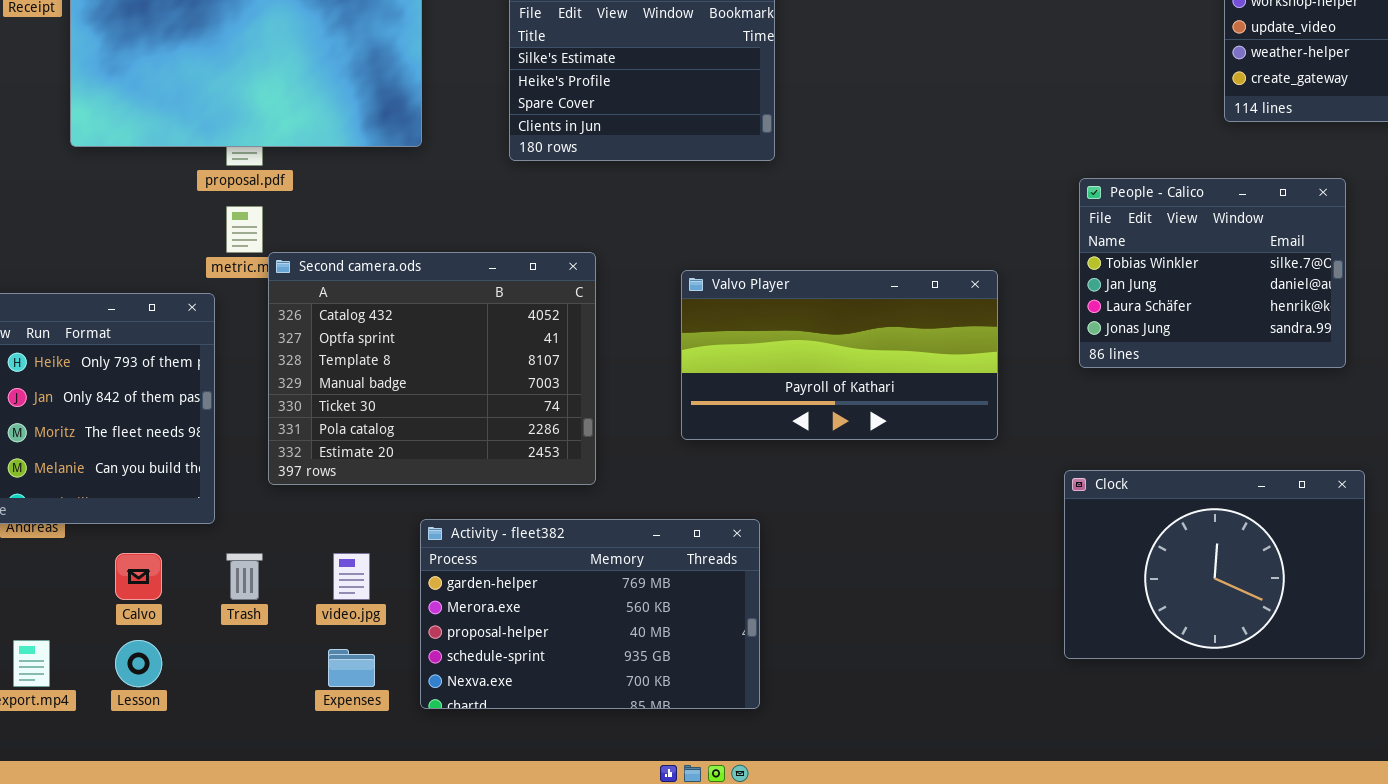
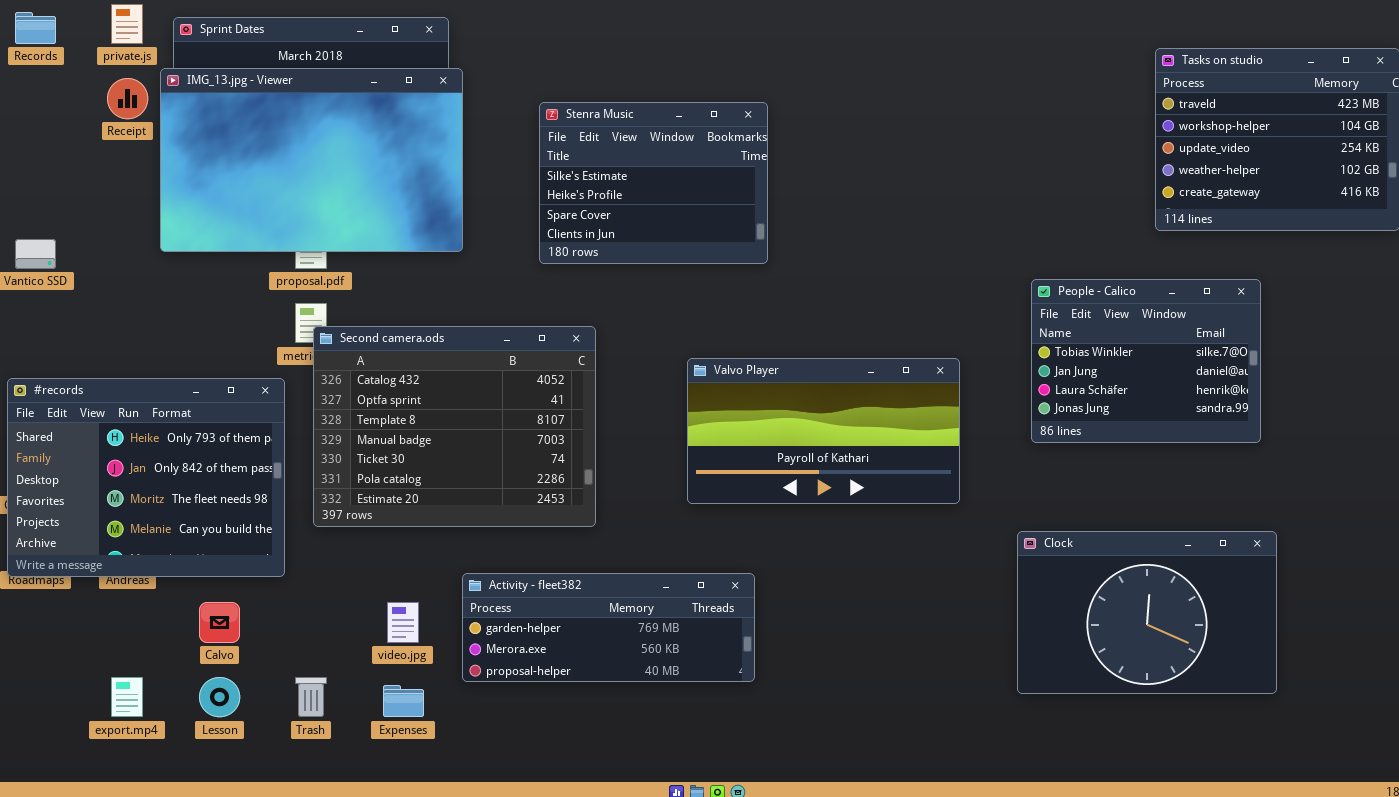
Second camera.ods: [268,252,596,485] -> [313,326,596,527], moved
Activity - fleet382: [420,519,760,709] -> [462,573,755,682], resized
Trash: [226,553,263,600] -> [295,677,327,717], moved

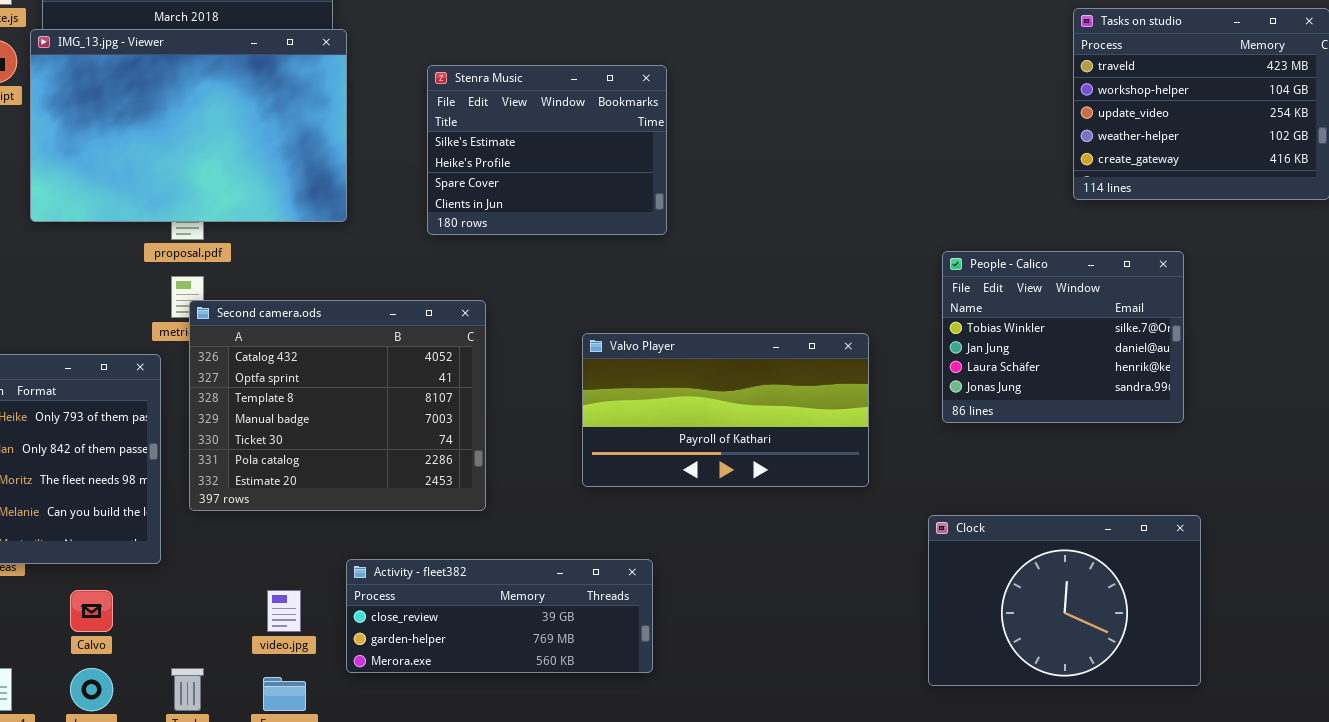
Activity - fleet382: [462,573,755,682] -> [346,559,653,673], scrolled up 1 row

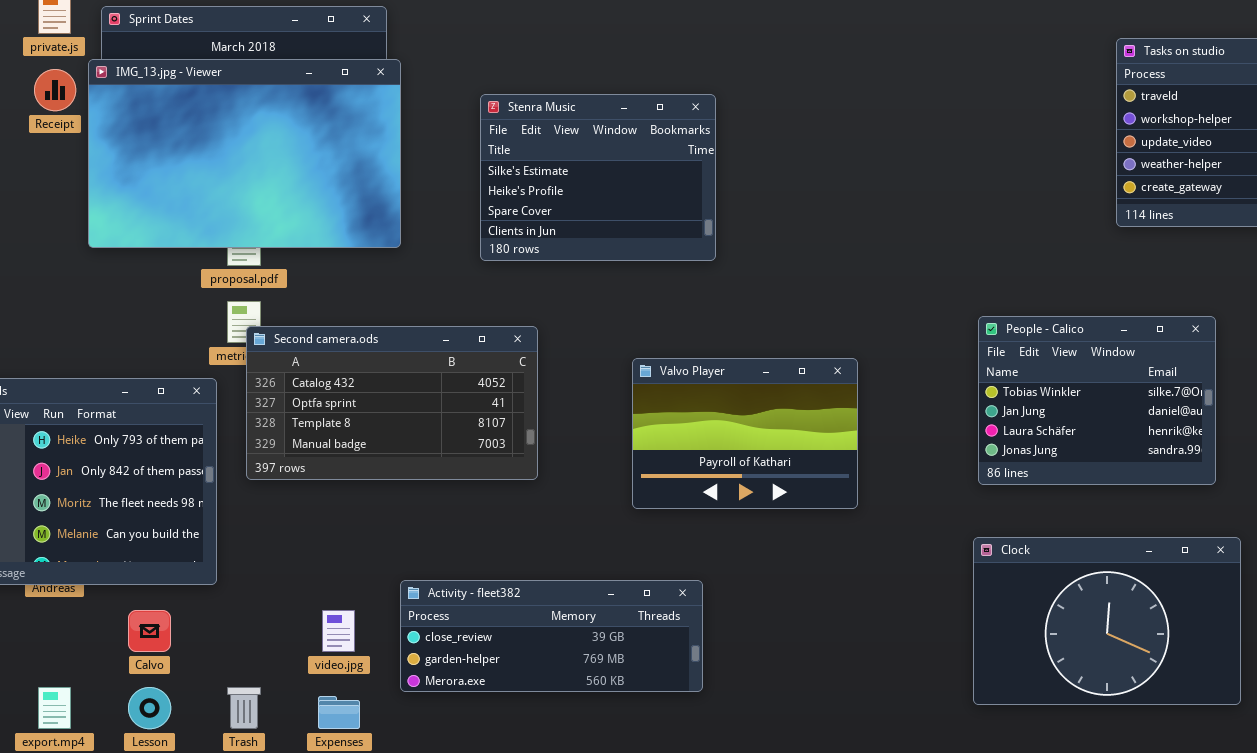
People - Calico: [942,251,1184,423] -> [978,316,1216,485], moved
Second camera.ods: [189,300,486,511] -> [246,326,538,480], resized
Valvo Player: [582,333,869,487] -> [632,358,858,509], resized

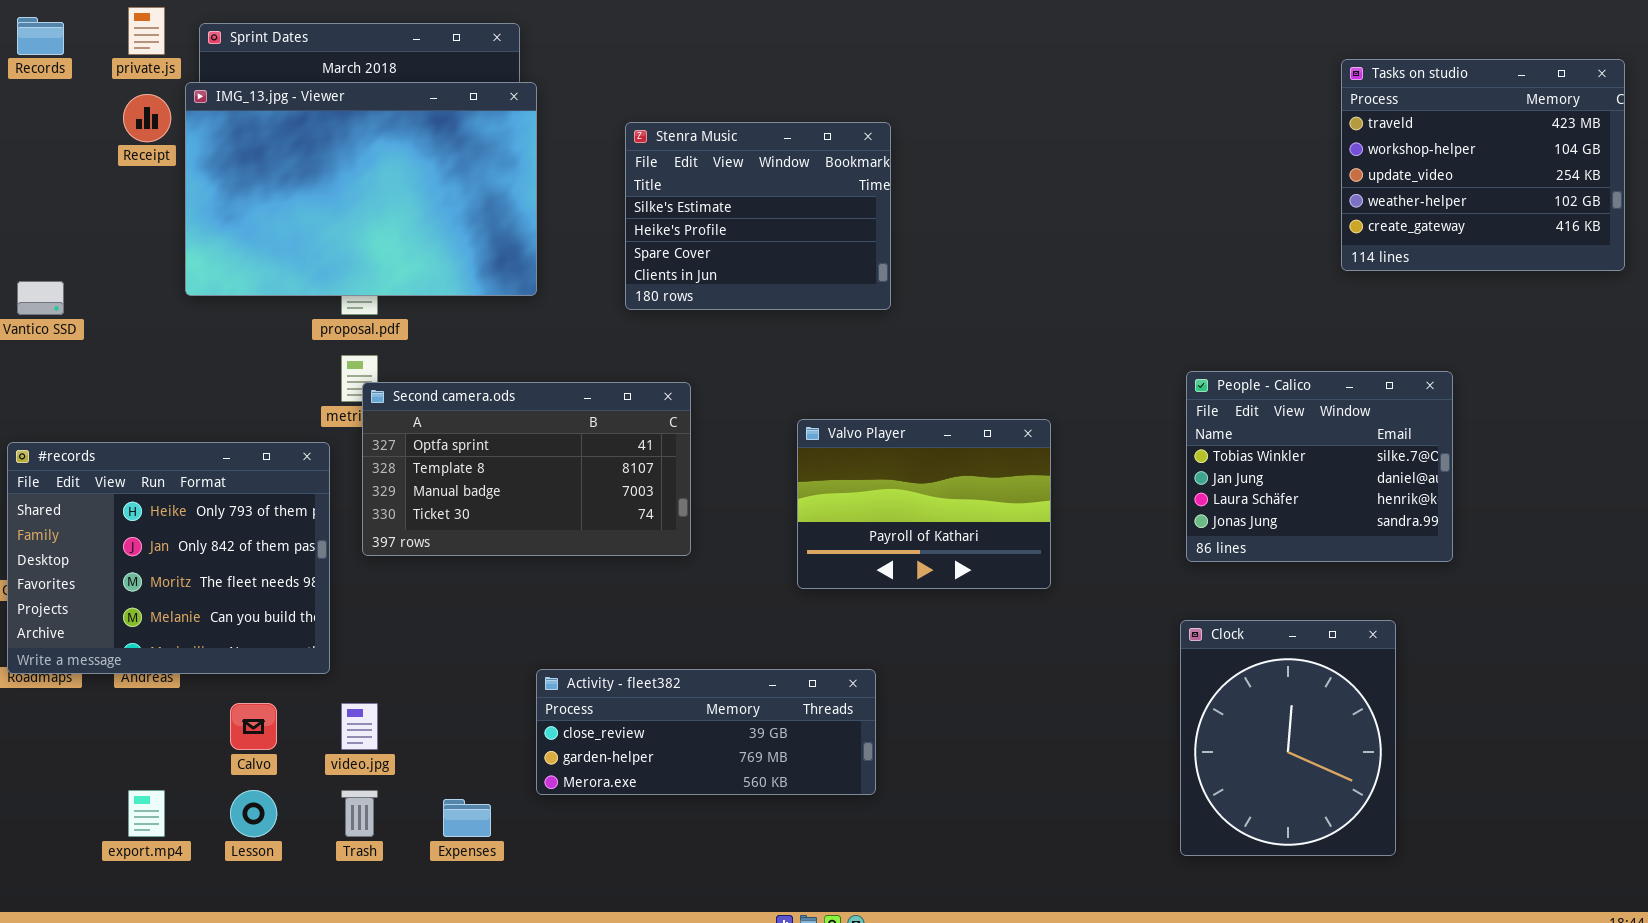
Second camera.ods: [246,326,538,480] -> [362,382,691,556], scrolled down 1 row
Clock: [973,537,1241,705] -> [1180,620,1396,856], resized
video.jpg: [322,610,355,652] -> [341,703,378,750], moved

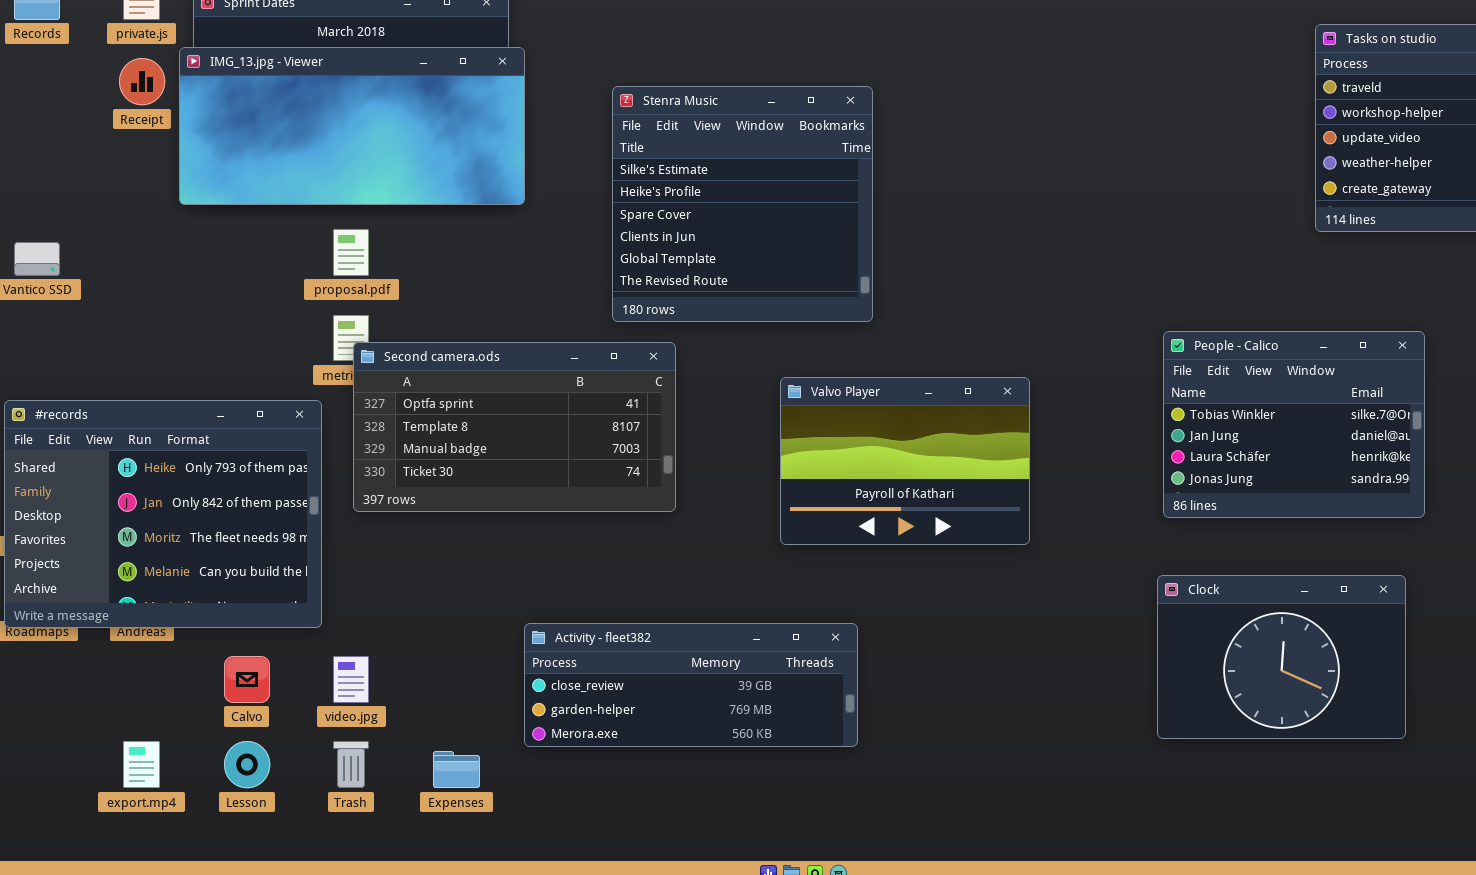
IMG_13.jpg - Viewer: [185,82,537,296] -> [179,47,525,205], resized
Stenra Music: [625,122,891,310] -> [612,86,873,322], resized
Clock: [1180,620,1396,856] -> [1157,575,1406,739], resized

